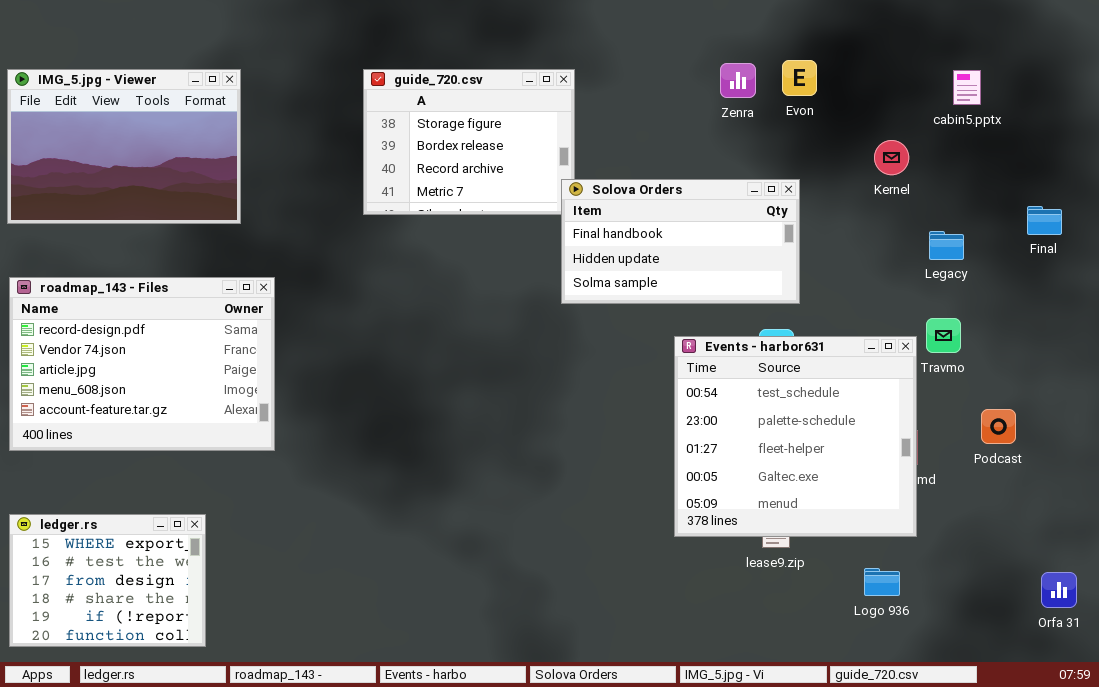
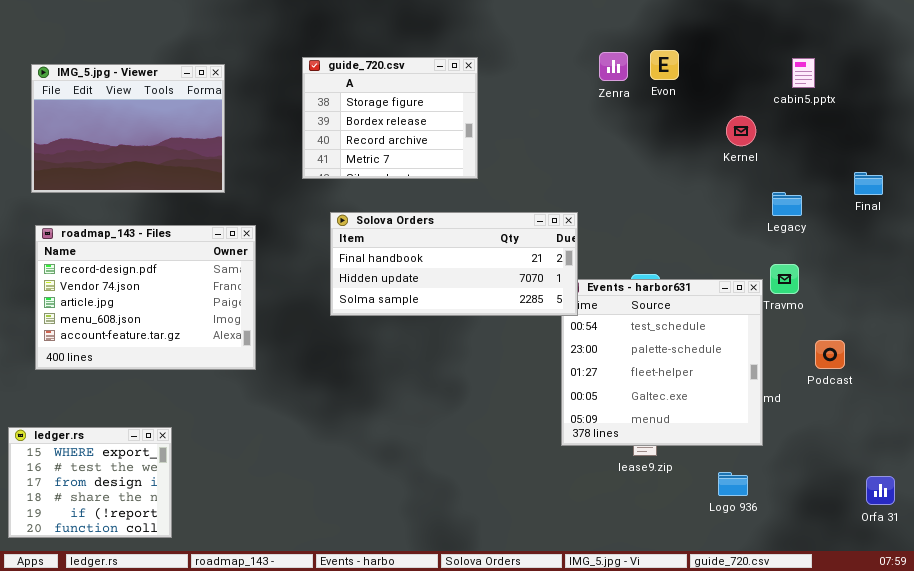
IMG_5.jpg - Viewer: [7,69,241,224] -> [31,64,225,193], moved
Solova Orders: [561,179,800,304] -> [330,212,578,316], moved, resized
roadmap_143 - Files: [9,277,275,451] -> [35,225,256,370], moved

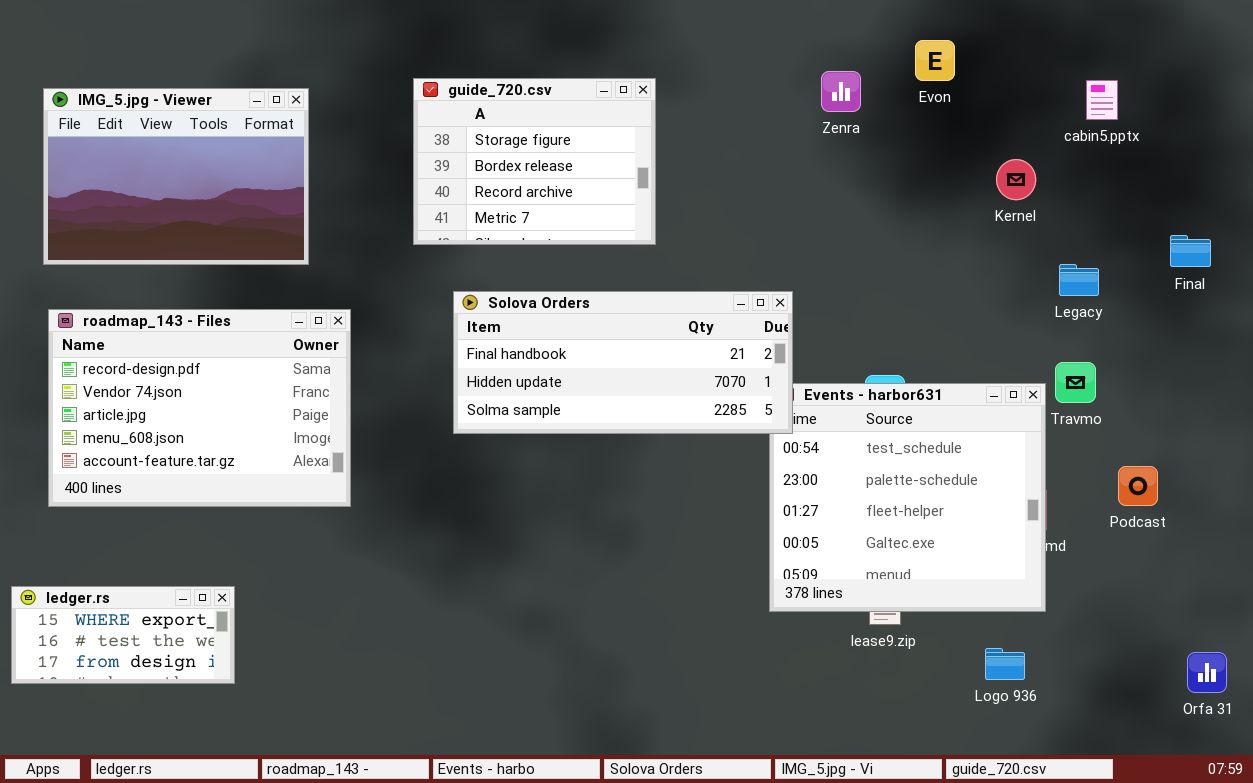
Evon: [650,50,679,80] -> [915,40,955,81], moved
ledger.rs: [8,427,172,538] -> [11,586,235,684], resized

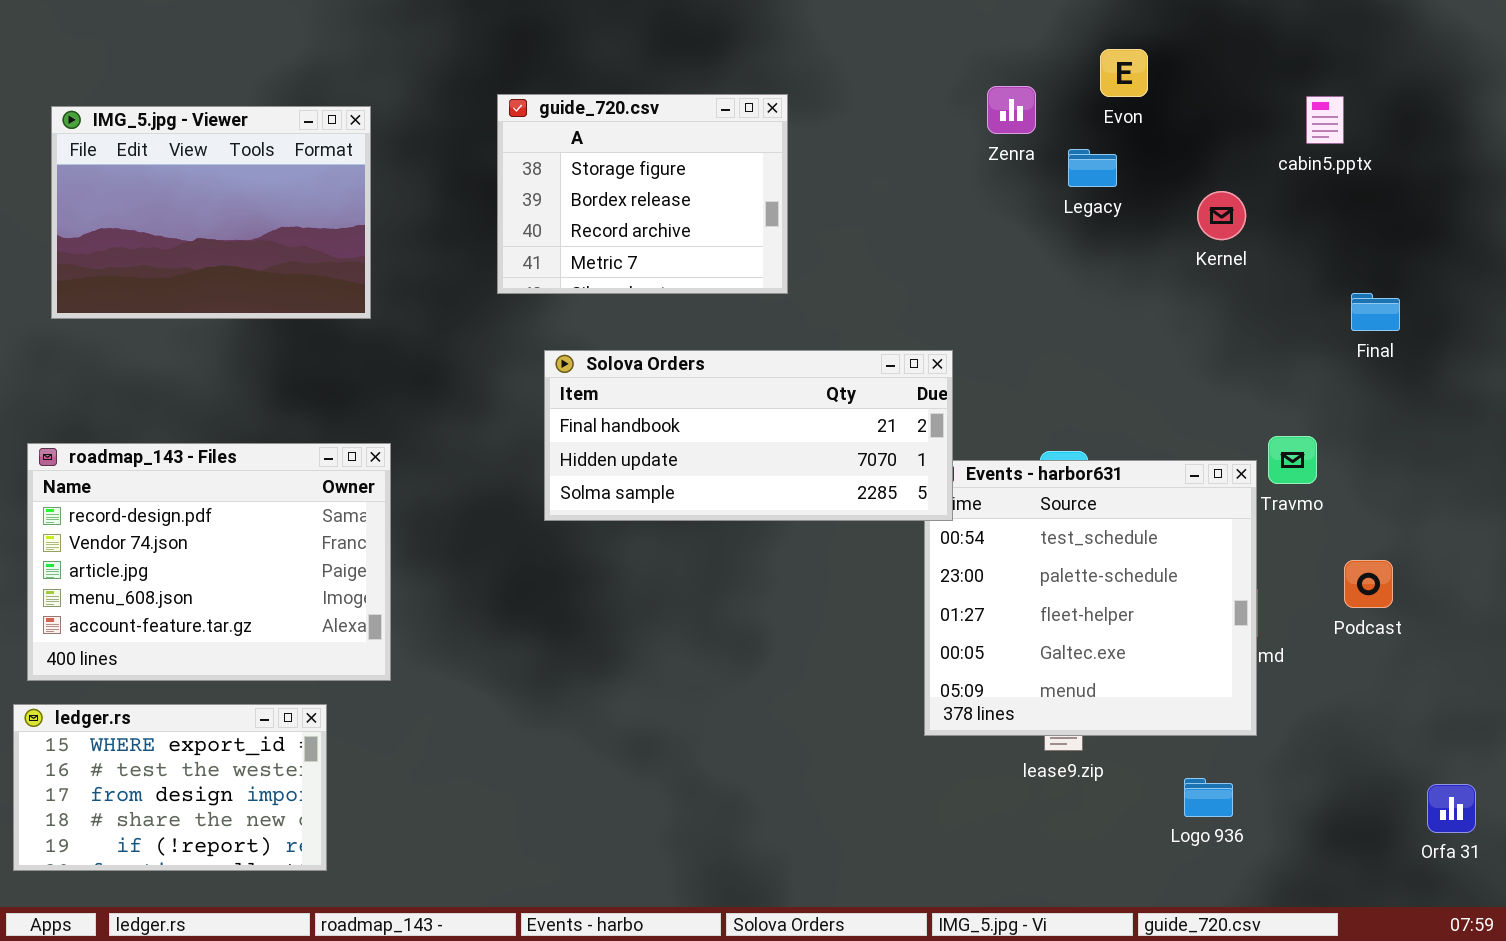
Final: [1170,235,1211,267] -> [1351,293,1400,331], moved
Legacy: [1059,264,1099,296] -> [1068,149,1117,187], moved
roadmap_143 - Files: [48,309,351,507] -> [27,443,391,681], moved
ledger.rs: [11,586,235,684] -> [13,704,327,871], resized

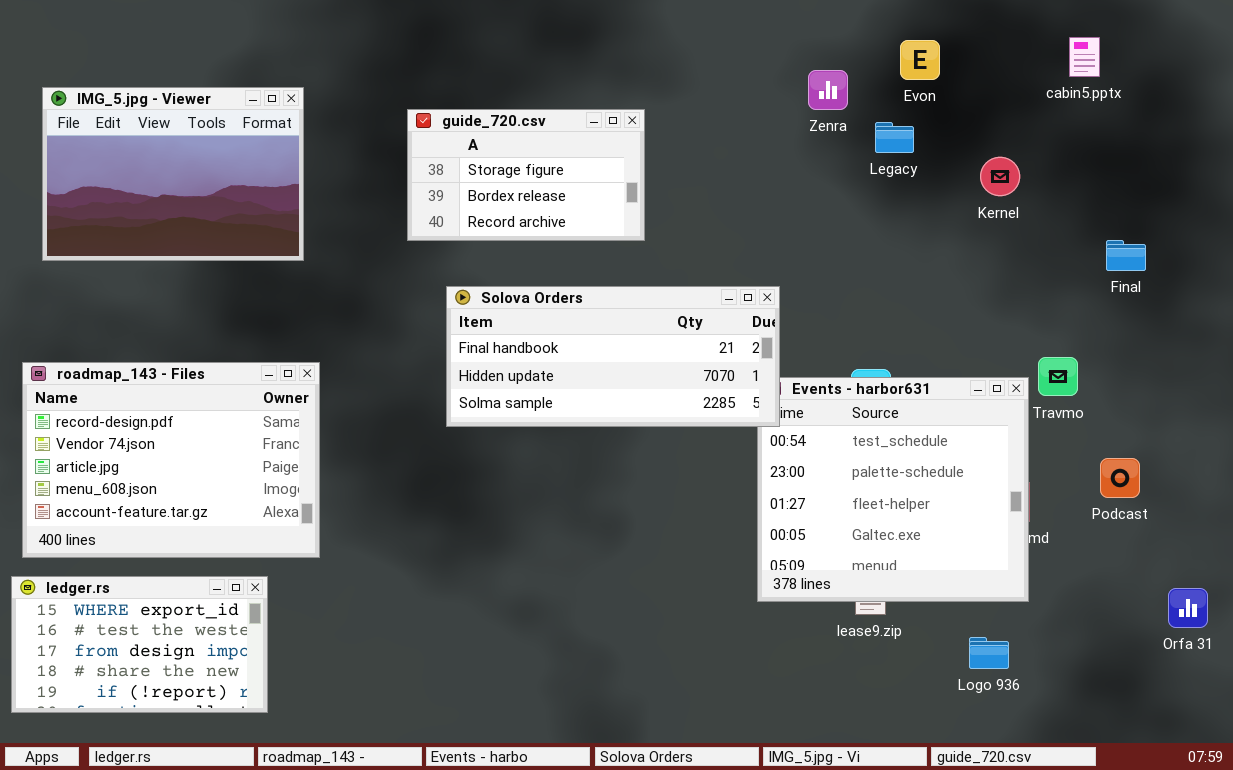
guide_720.csv: [497,94,788,294] -> [407,109,645,241], resized
cabin5.pptx: [1306,96,1344,144] -> [1069,37,1100,77], moved
Orfa 31: [1427,784,1476,833] -> [1168,588,1208,628], moved

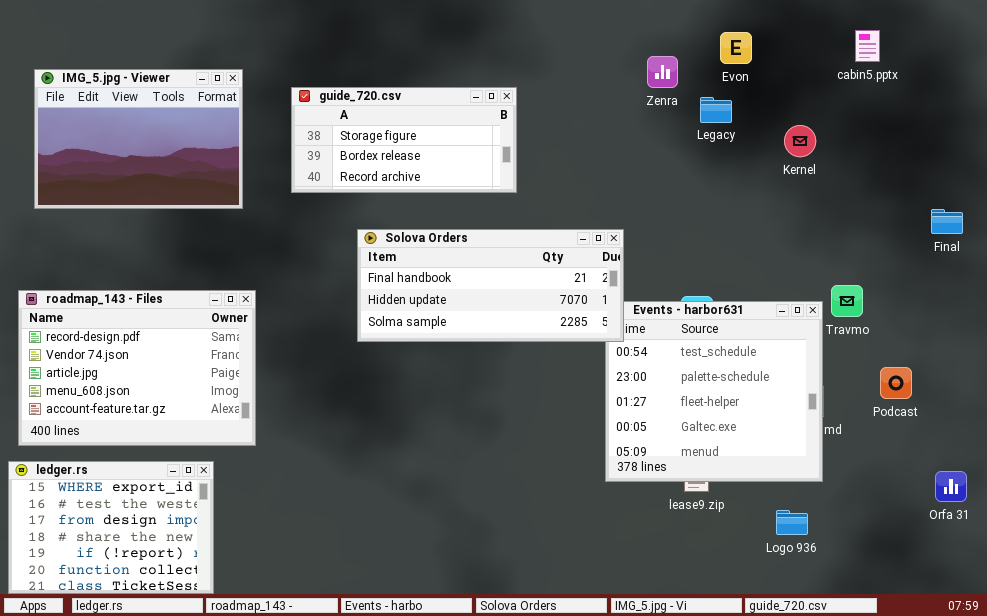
guide_720.csv: [407,109,645,241] -> [291,87,517,193], resized
Final: [1106,240,1146,271] -> [931,209,963,234], moved
ledger.rs: [11,576,268,713] -> [8,461,214,594], resized

